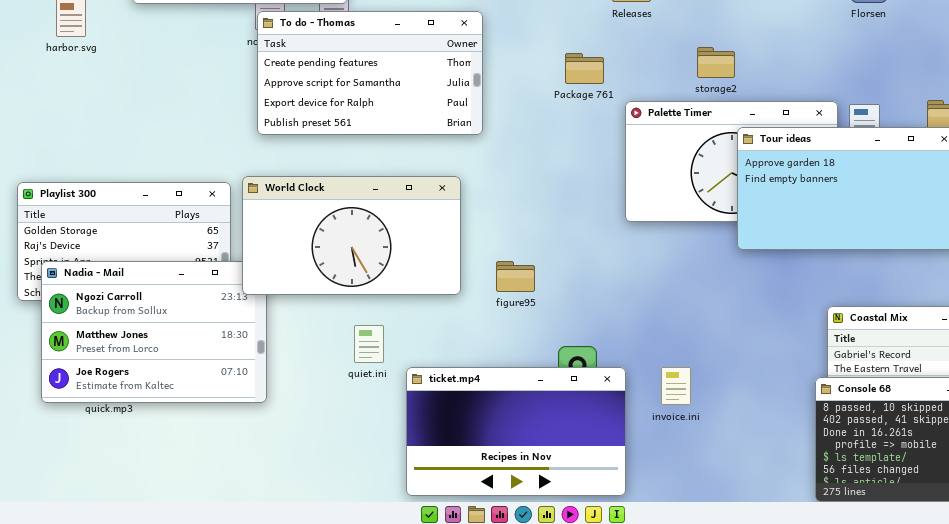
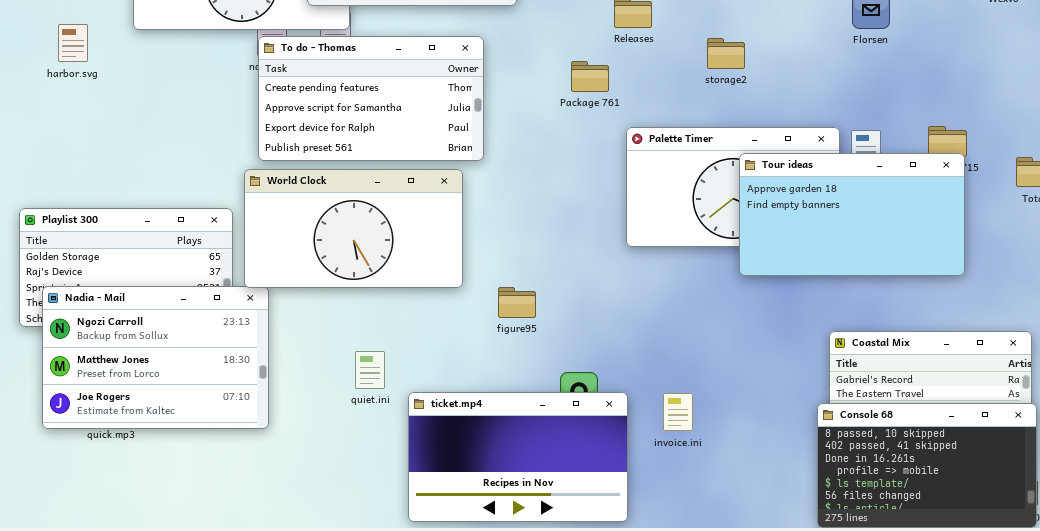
storage2: [697,47,735,78] -> [707,38,745,69], moved
Package 761: [565,53,604,84] -> [571,61,609,92], moved
World Clock: [242,176,461,295] -> [244,169,463,288], moved

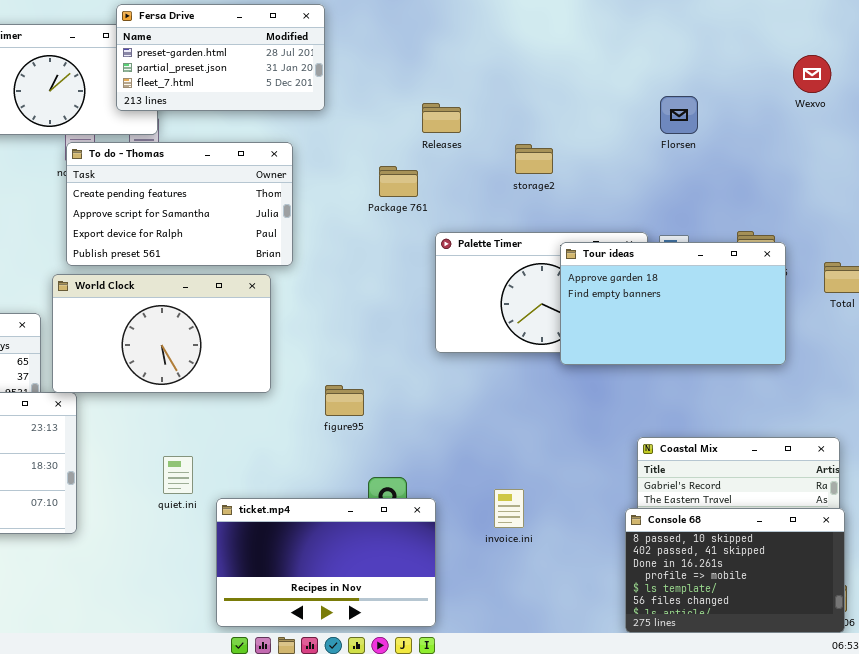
Tour ideas: [739,153,965,276] -> [560,242,786,365], moved
figure95: [498,287,536,318] -> [325,385,364,416], moved
invoice.ini: [663,393,693,431] -> [494,489,524,528], moved

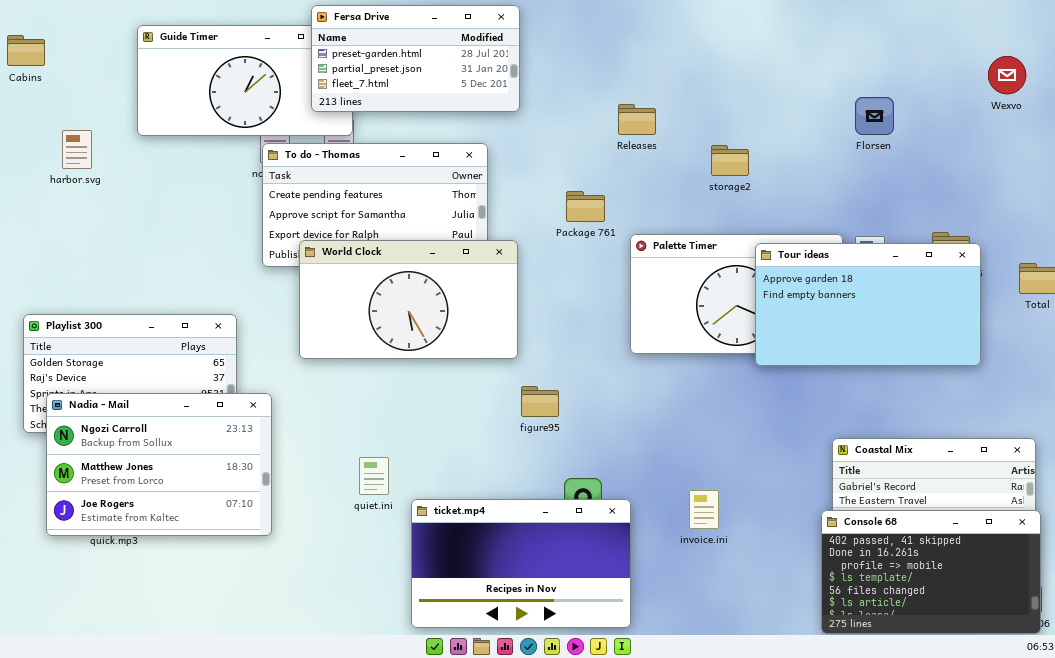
Package 761: [379,166,418,197] -> [566,191,605,222], moved
World Clock: [52,274,271,393] -> [299,240,518,359], moved
Console 68: [625,508,845,633] -> [821,510,1041,634], scrolled down 1 row

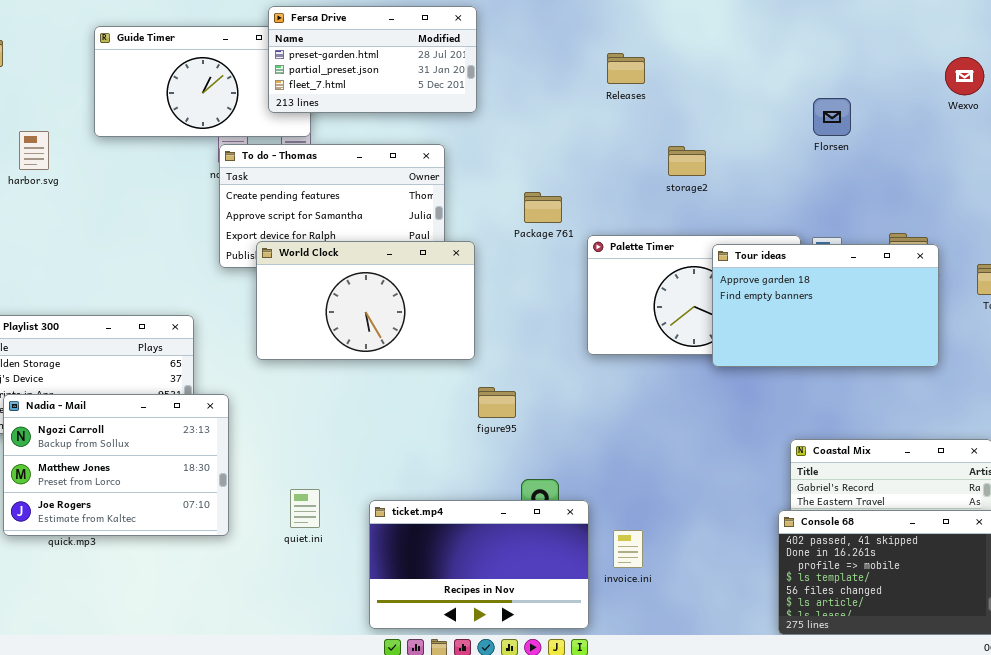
Releases: [618,104,656,135] -> [607,53,645,84], moved
quiet.ini: [359,457,389,495] -> [290,489,320,528], moved
invoice.ini: [689,490,719,529] -> [613,530,643,568], moved

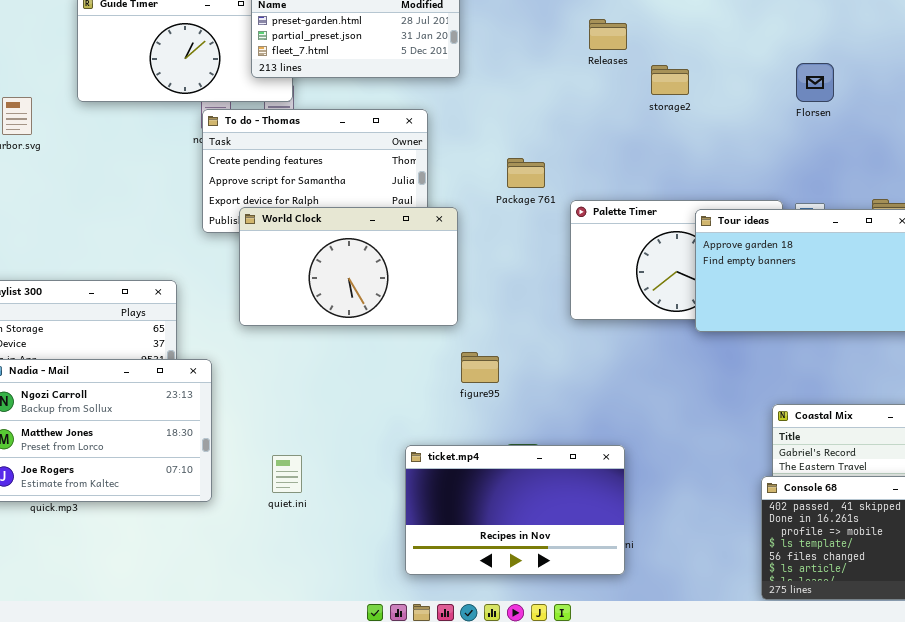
storage2: [668,146,706,176] -> [651,65,689,95], moved
ticket.mp4: [369,500,589,629] -> [405,445,625,575], moved

